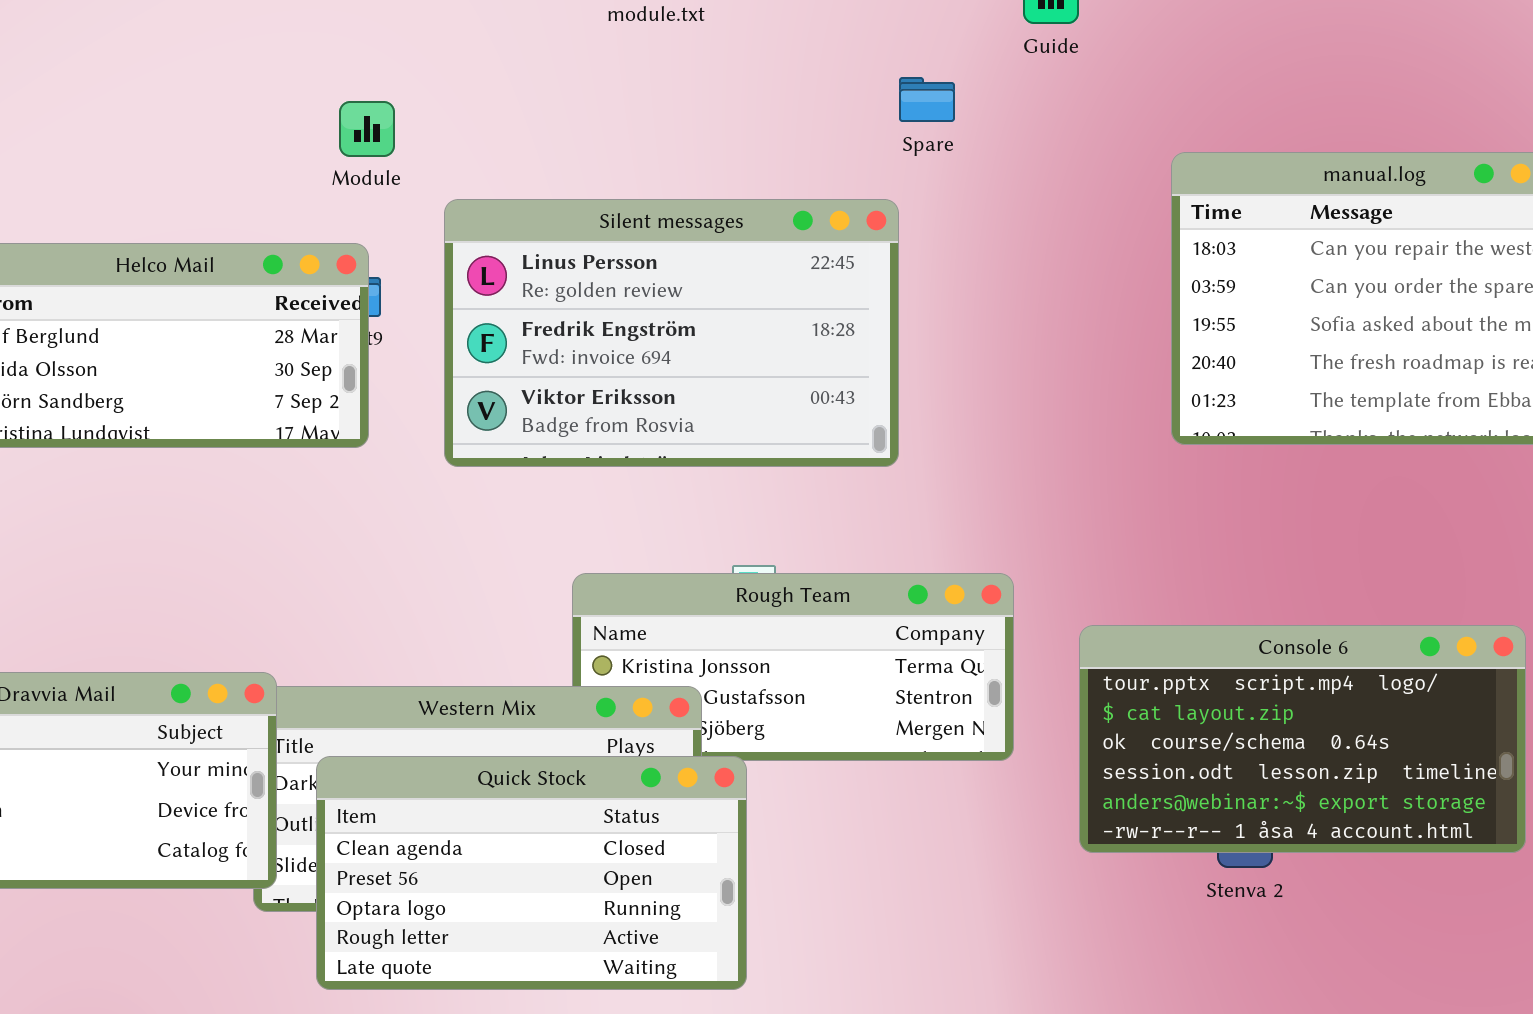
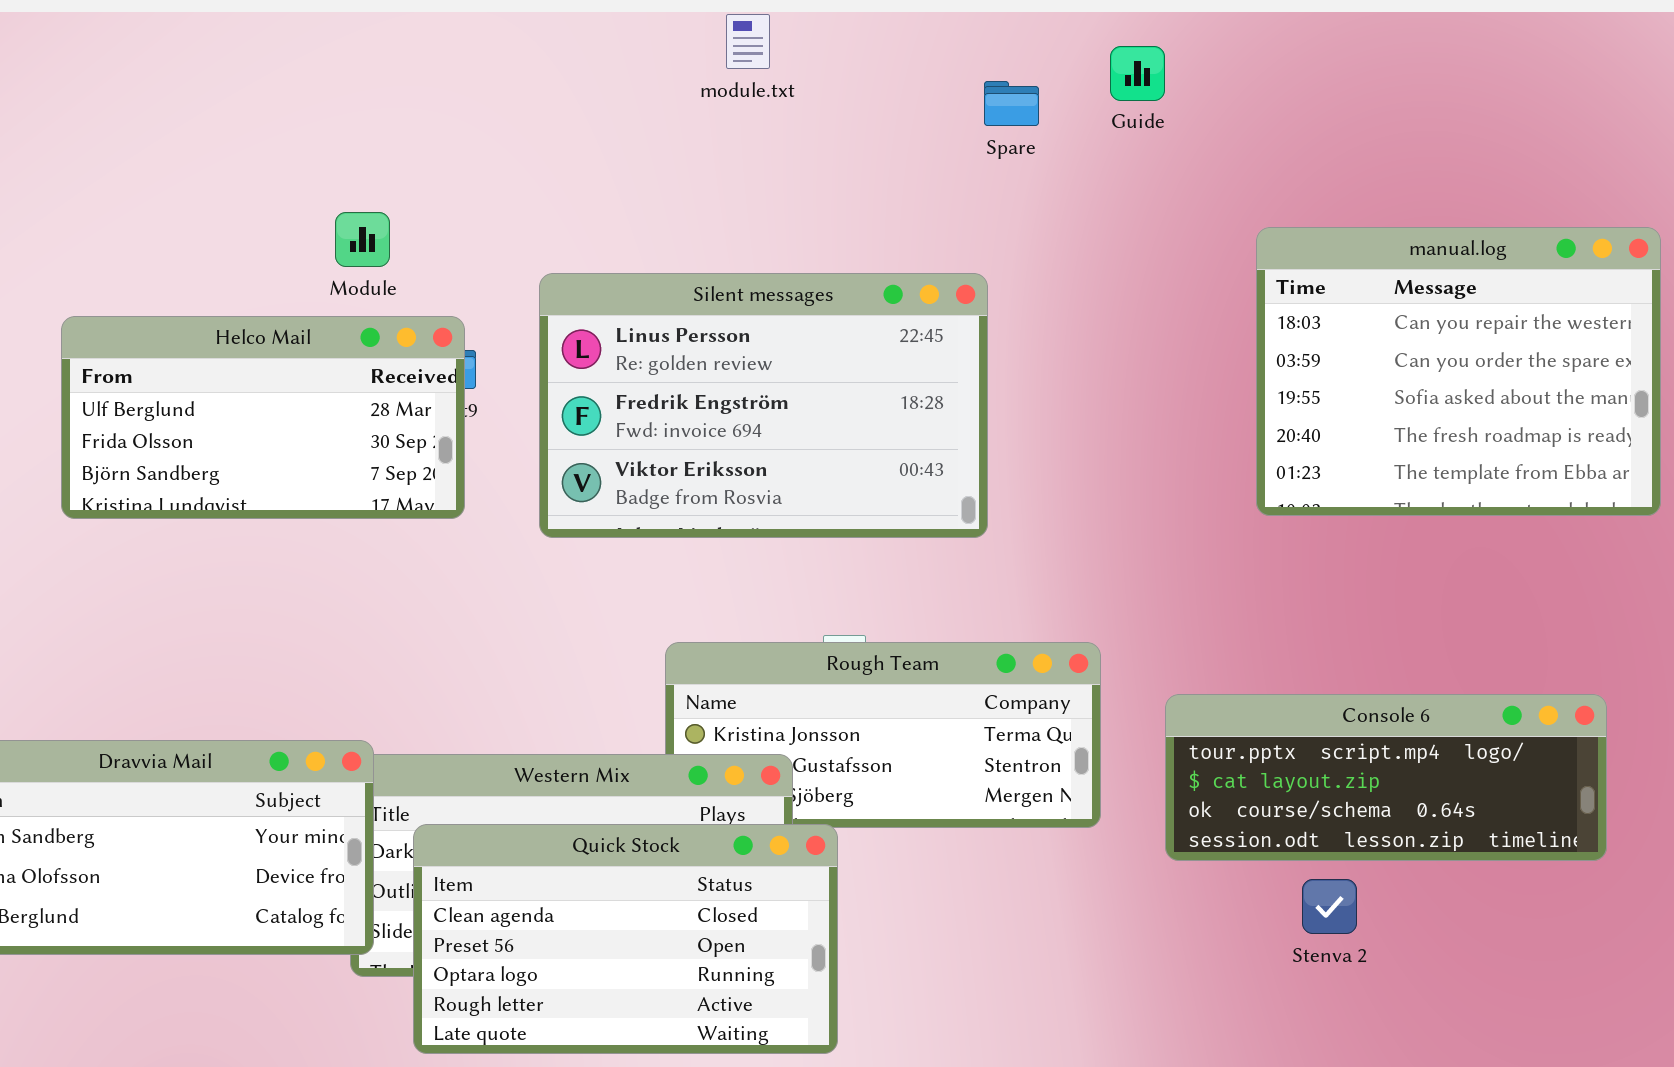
Spare: [899,77,955,122] -> [984,81,1039,126], moved
Module: [339,101,395,157] -> [335,212,390,267], moved
Console 6: [1079,625,1526,853] -> [1165,694,1607,861], resized

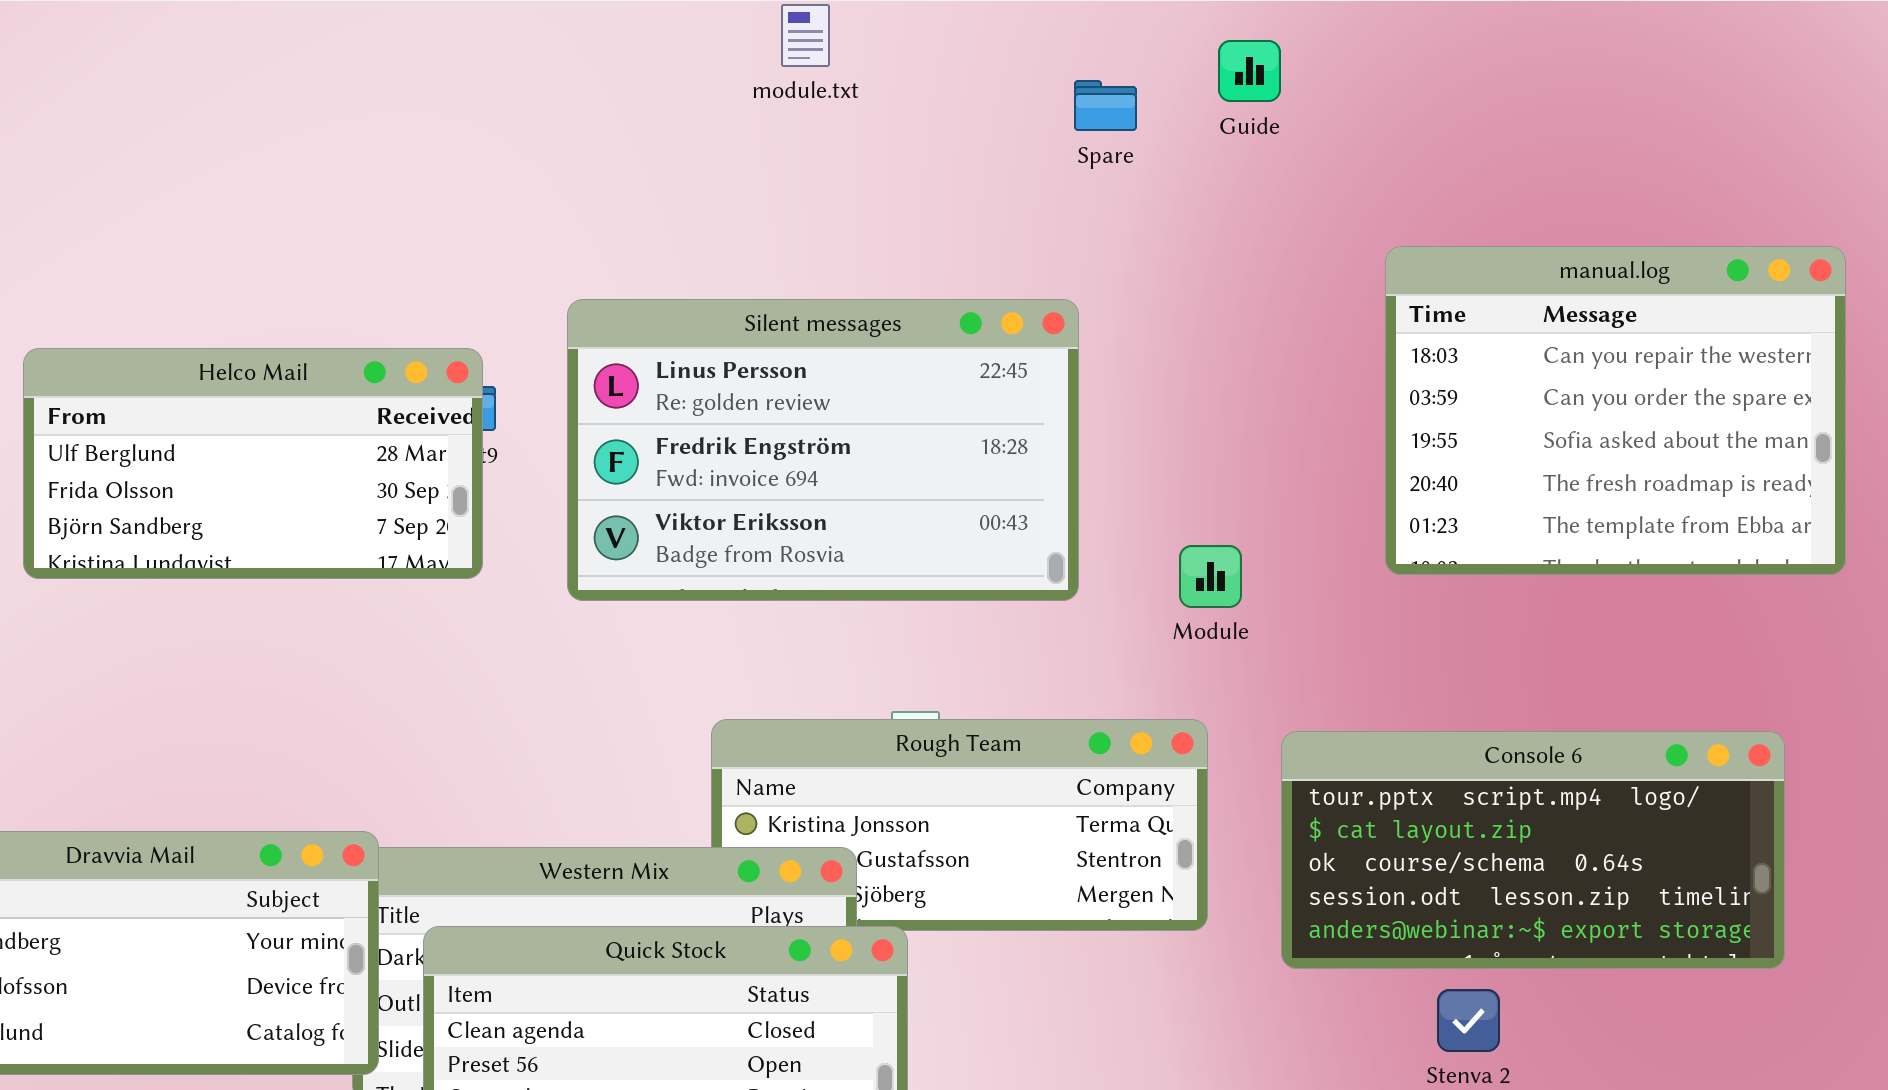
Module: [335,212,390,267] -> [1179,545,1242,608], moved
Console 6: [1165,694,1607,861] -> [1281,731,1785,969], resized

